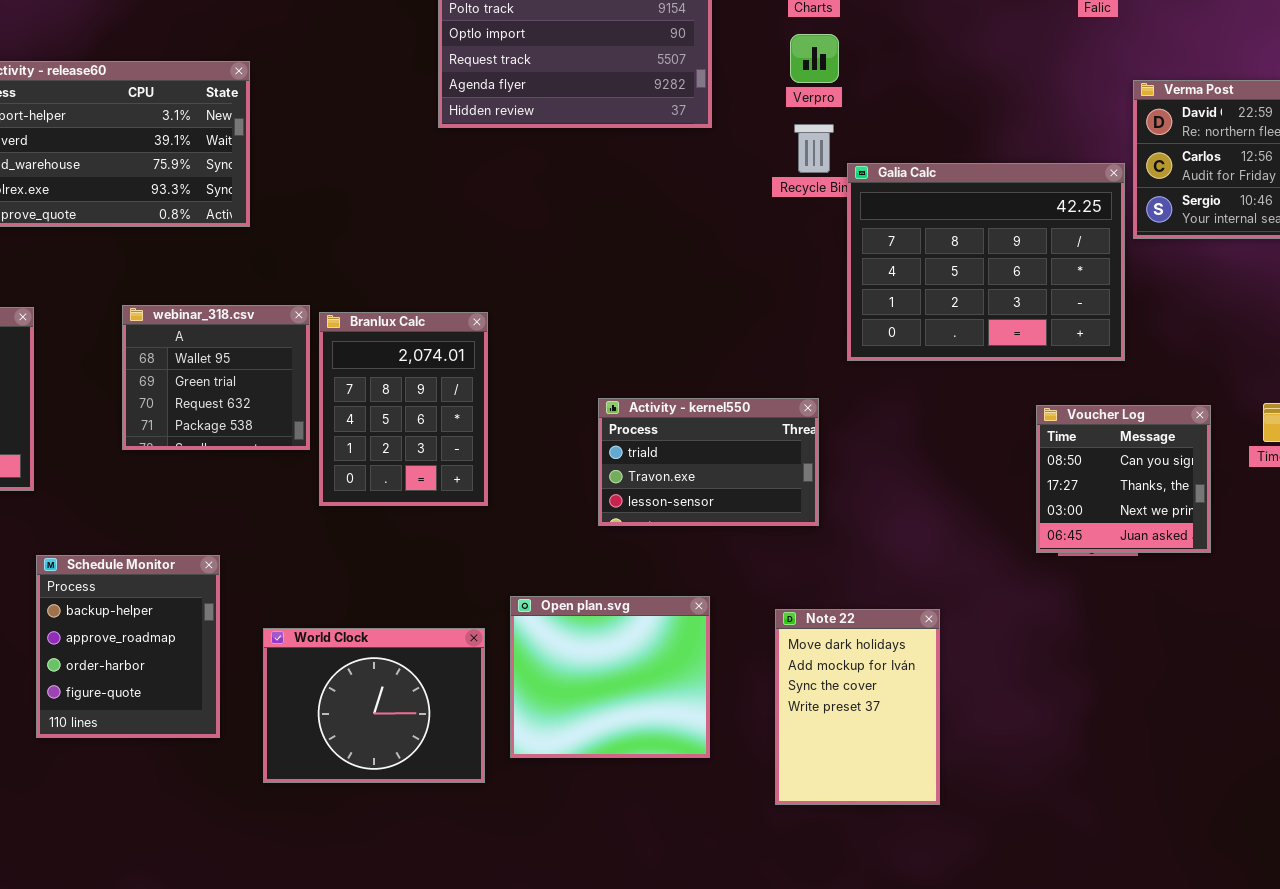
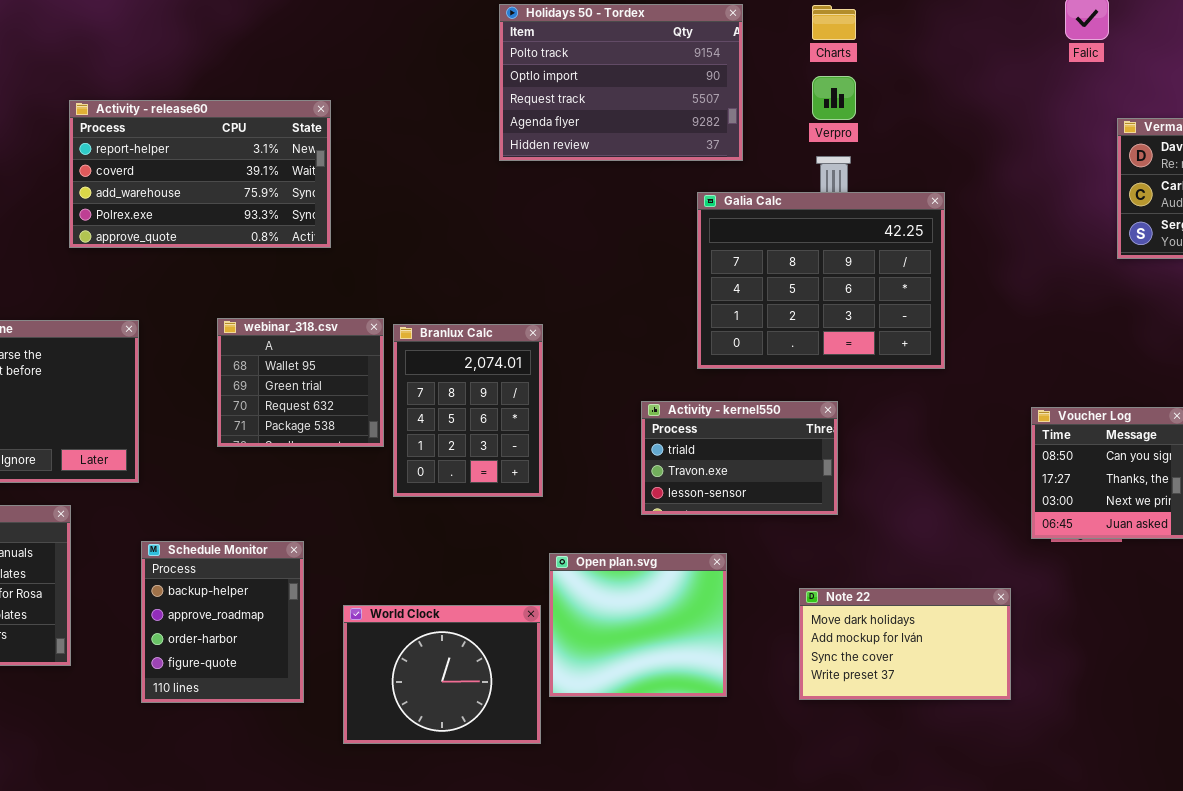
Galia Calc: [847,163,1125,361] -> [697,192,945,369], moved
Open plan.svg: [510,596,710,758] -> [549,553,727,697], moved
Note 22: [775,609,940,805] -> [799,588,1011,700], resized

